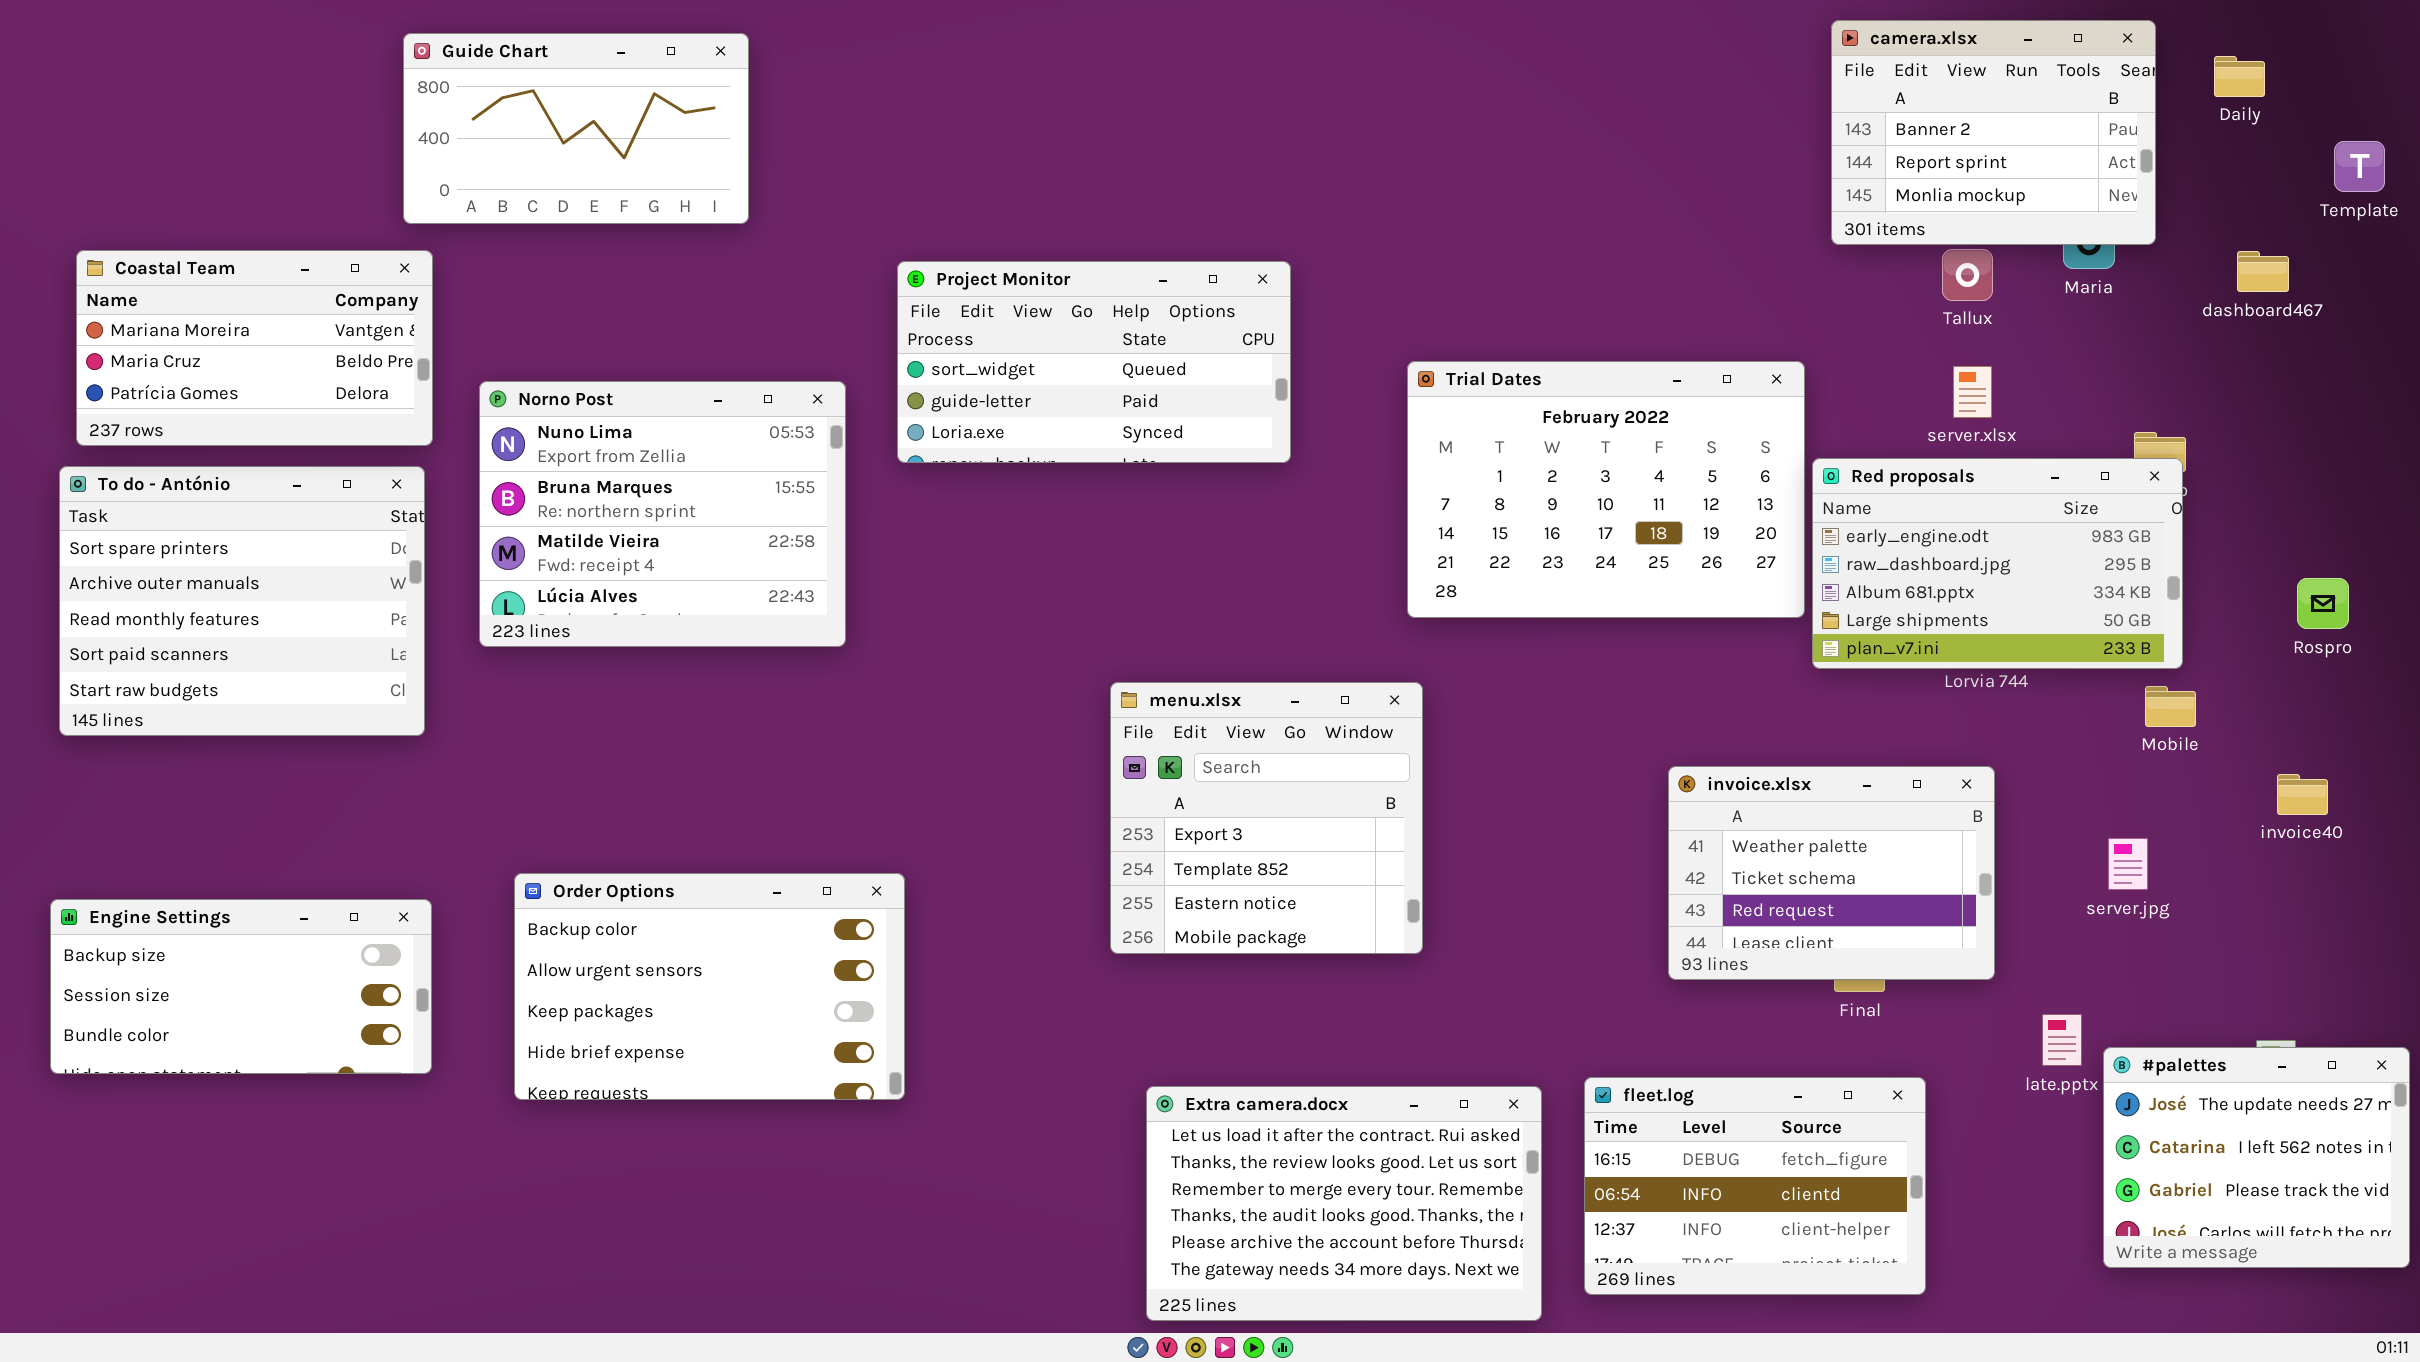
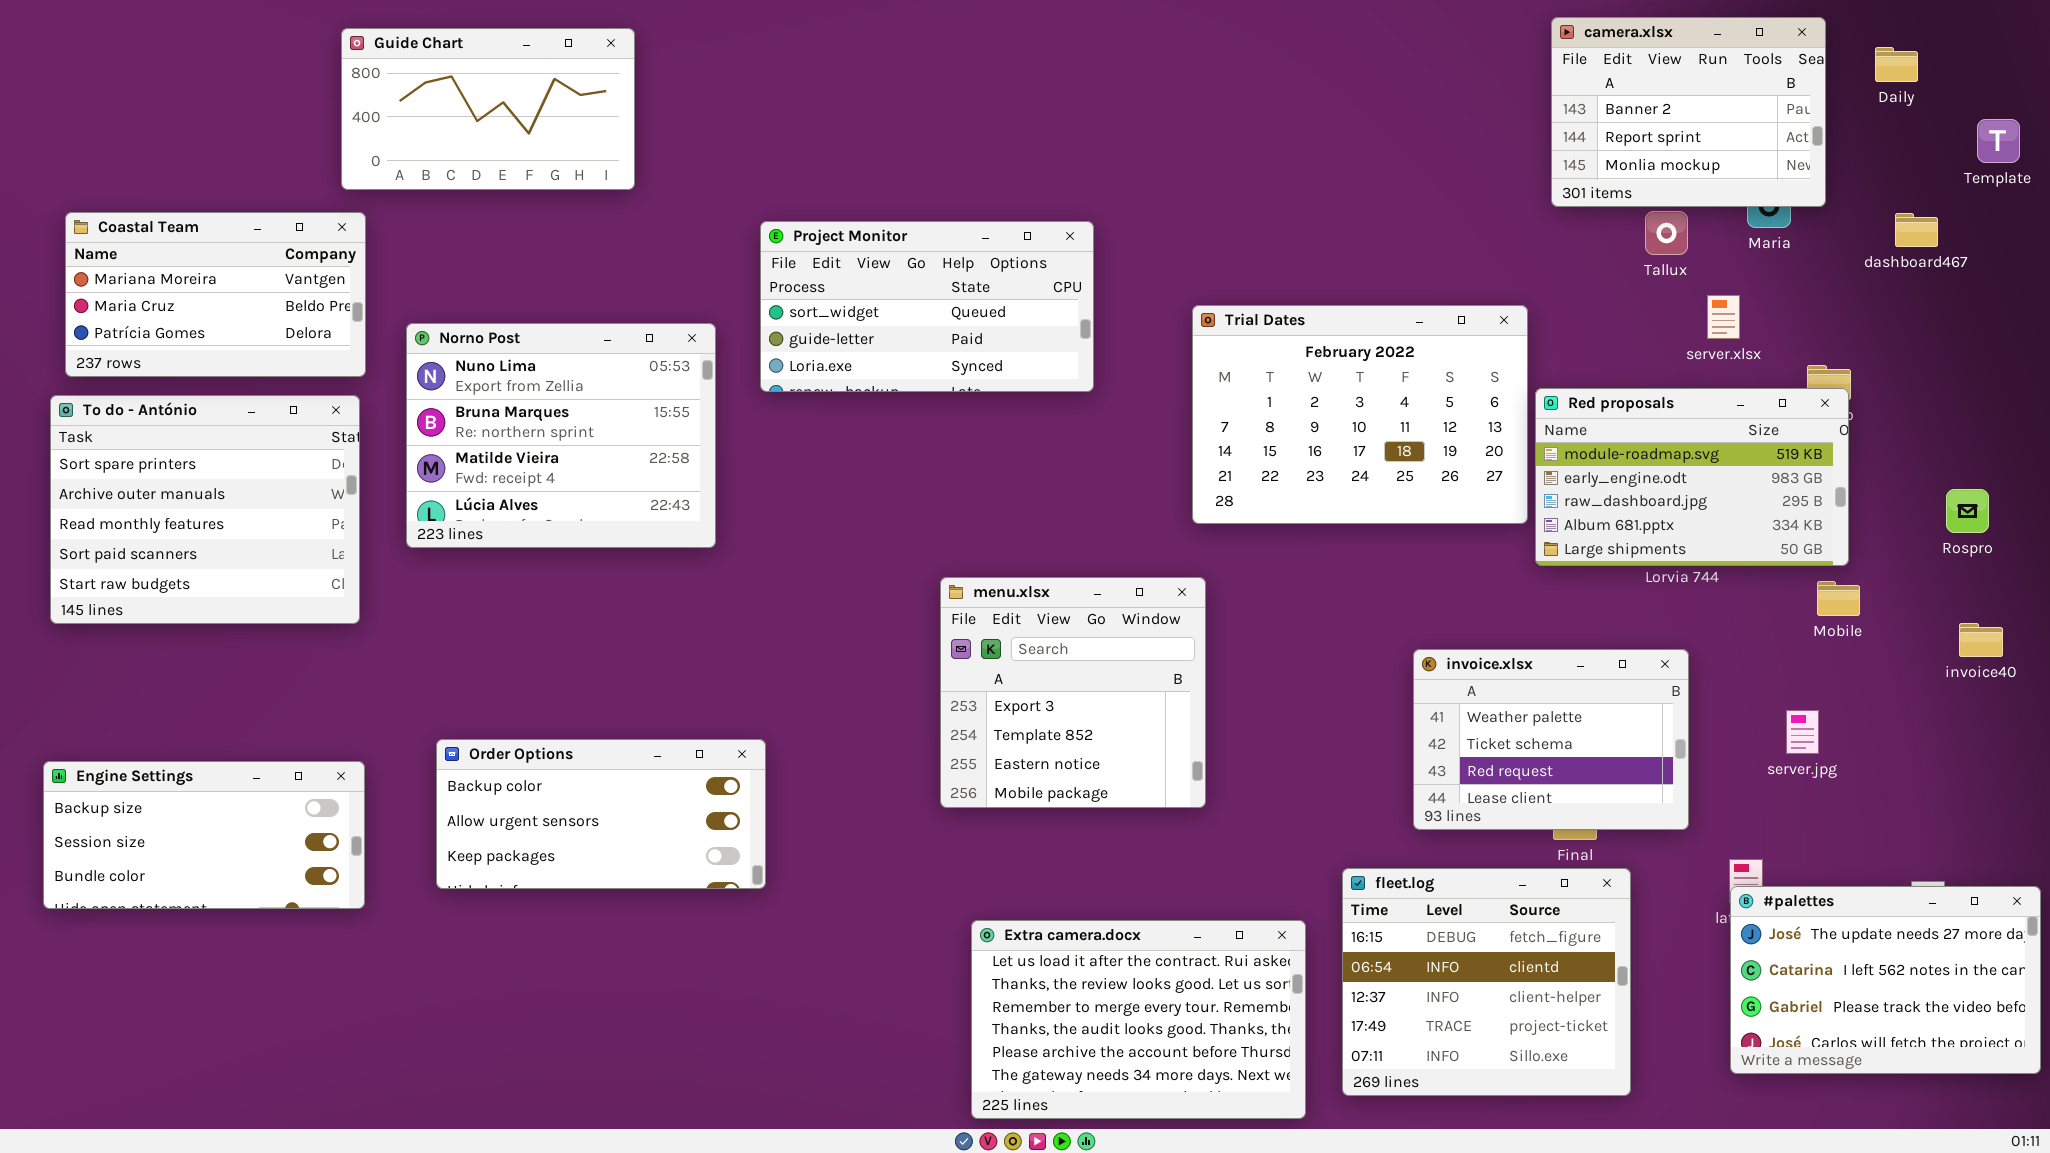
server.xlsx: [1953,366,1992,418] -> [1707,295,1740,339], moved
Red proposals: [1812,458,2183,669] -> [1535,388,1849,566], scrolled up 1 row
invoice40: [2277,774,2328,815] -> [1959,623,2003,657], moved
Order Options: [514,873,905,1100] -> [436,739,766,889], resized
#palettes: [2103,1047,2410,1268] -> [1730,886,2041,1074], resized
fleet.log: [1584,1077,1926,1295] -> [1342,868,1631,1096], resized

